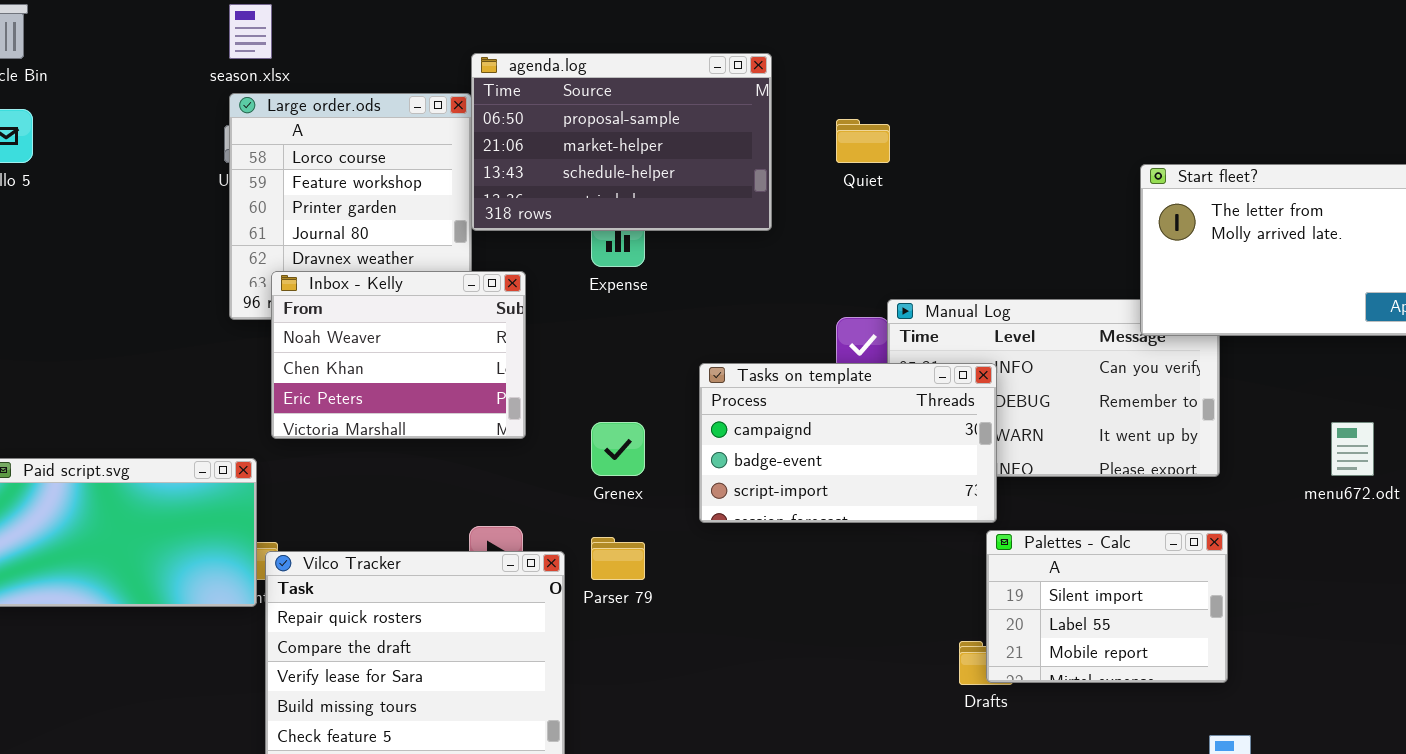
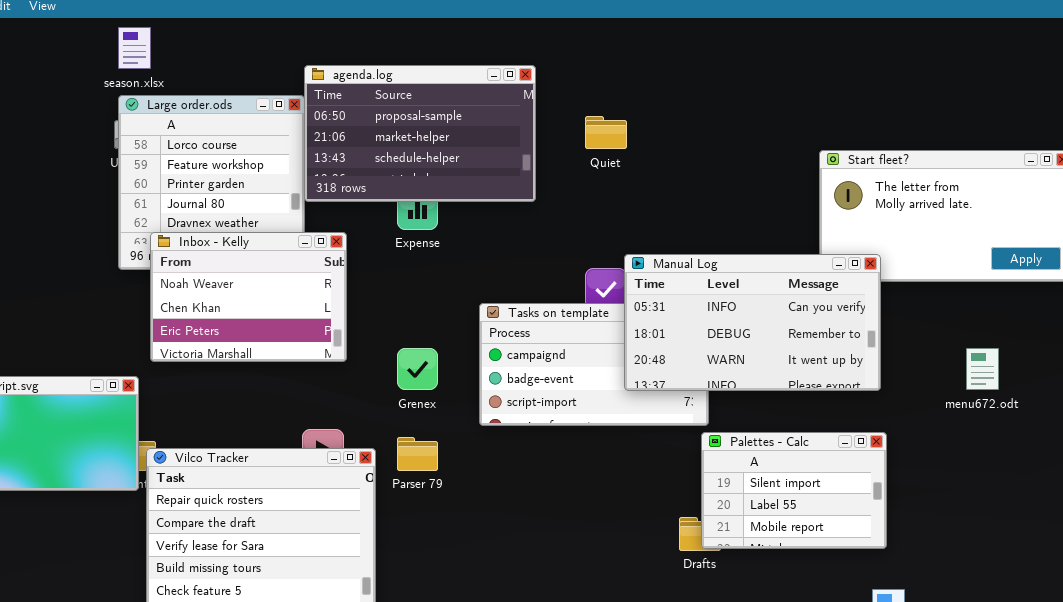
Manual Log: [887,299,1220,477] -> [624,254,881,391], raised

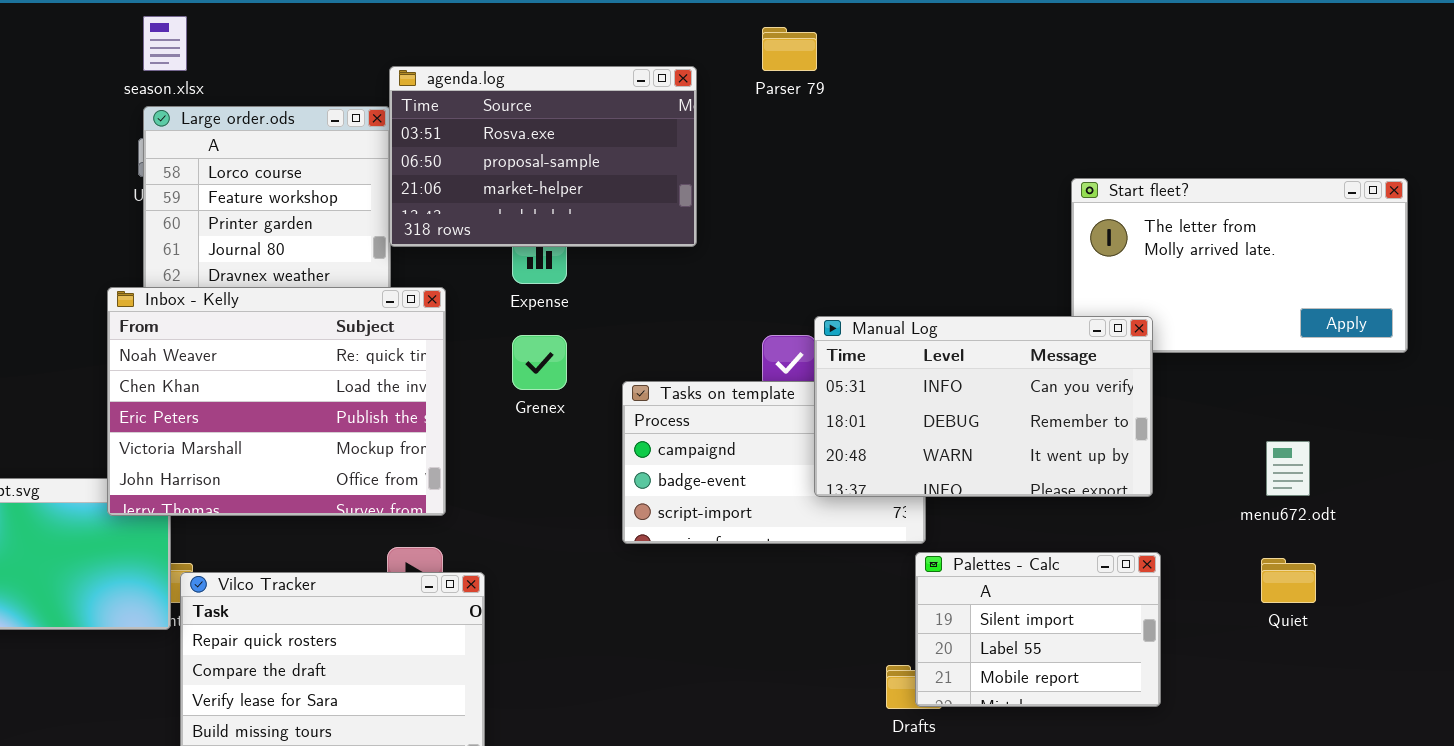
agenda.log: [304,65,536,202] -> [389,66,697,247], scrolled up 1 row
Quiet: [585,116,627,149] -> [1261,558,1316,603], moved
Inbox - Kelly: [150,232,347,362] -> [107,287,446,516], resized
Grenex: [397,348,438,390] -> [512,335,567,390], moved
Parser 79: [397,437,438,471] -> [762,27,817,71], moved

